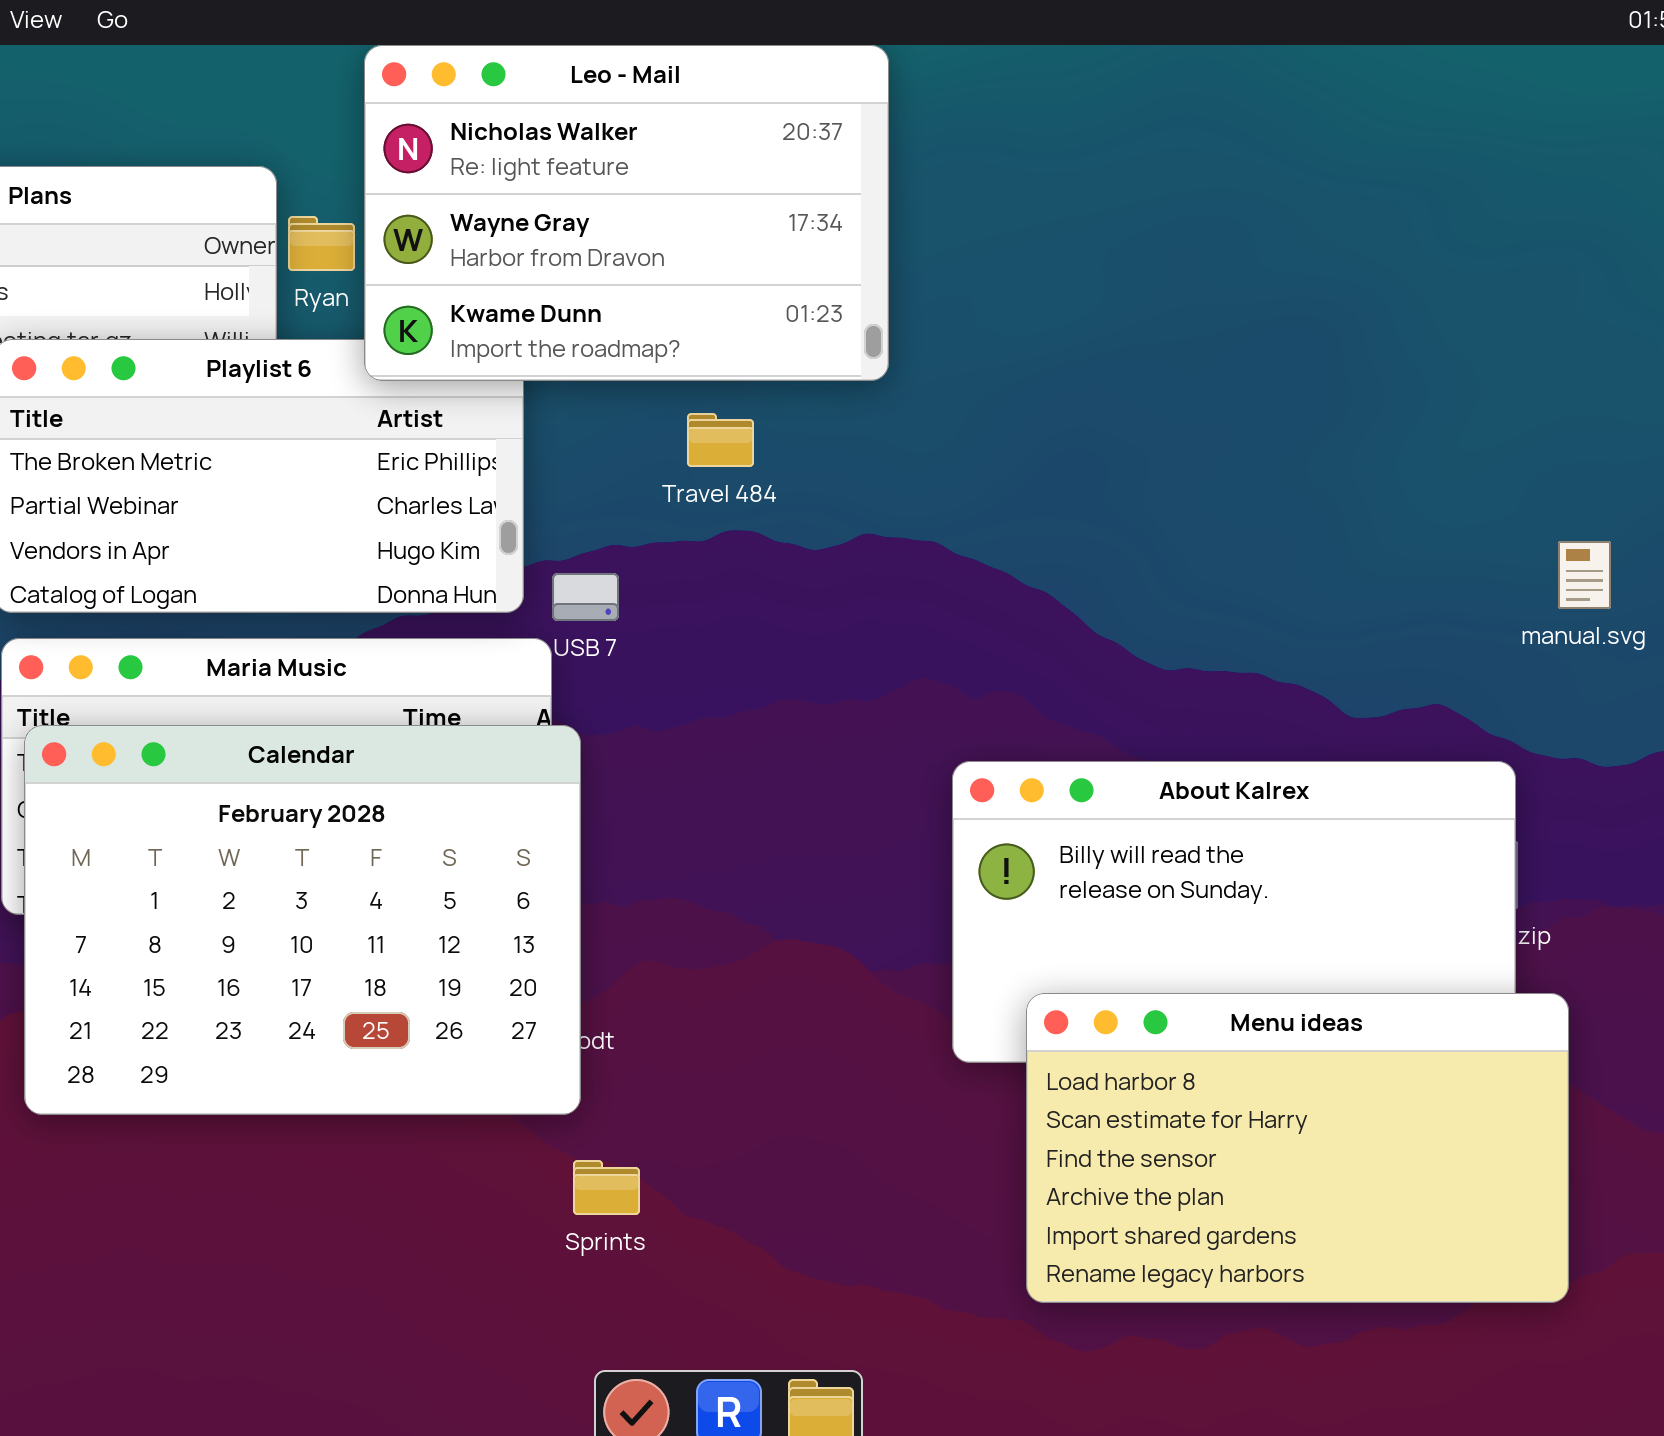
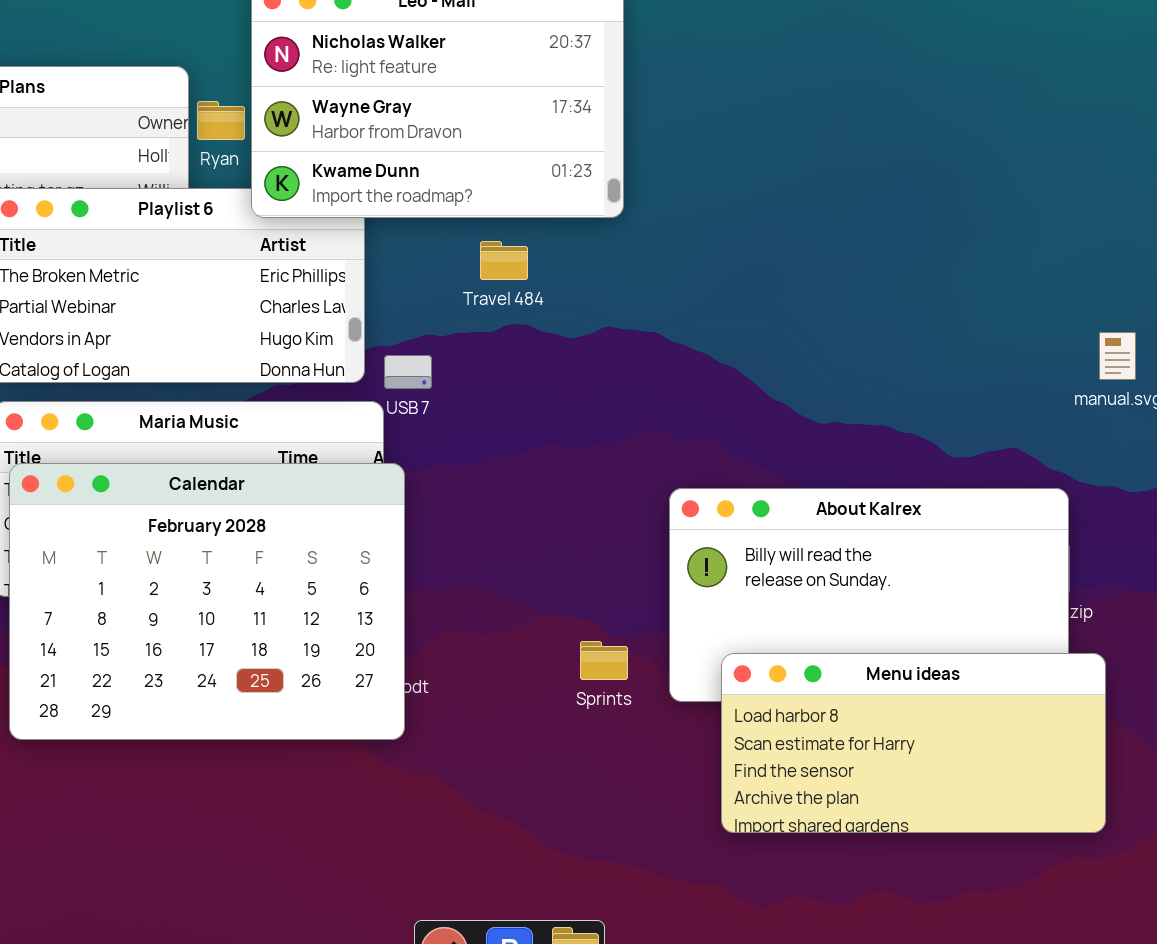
Menu ideas: [1026,993,1569,1303] -> [721,653,1106,833], resized
Sprints: [573,1160,640,1215] -> [580,641,628,680], moved

